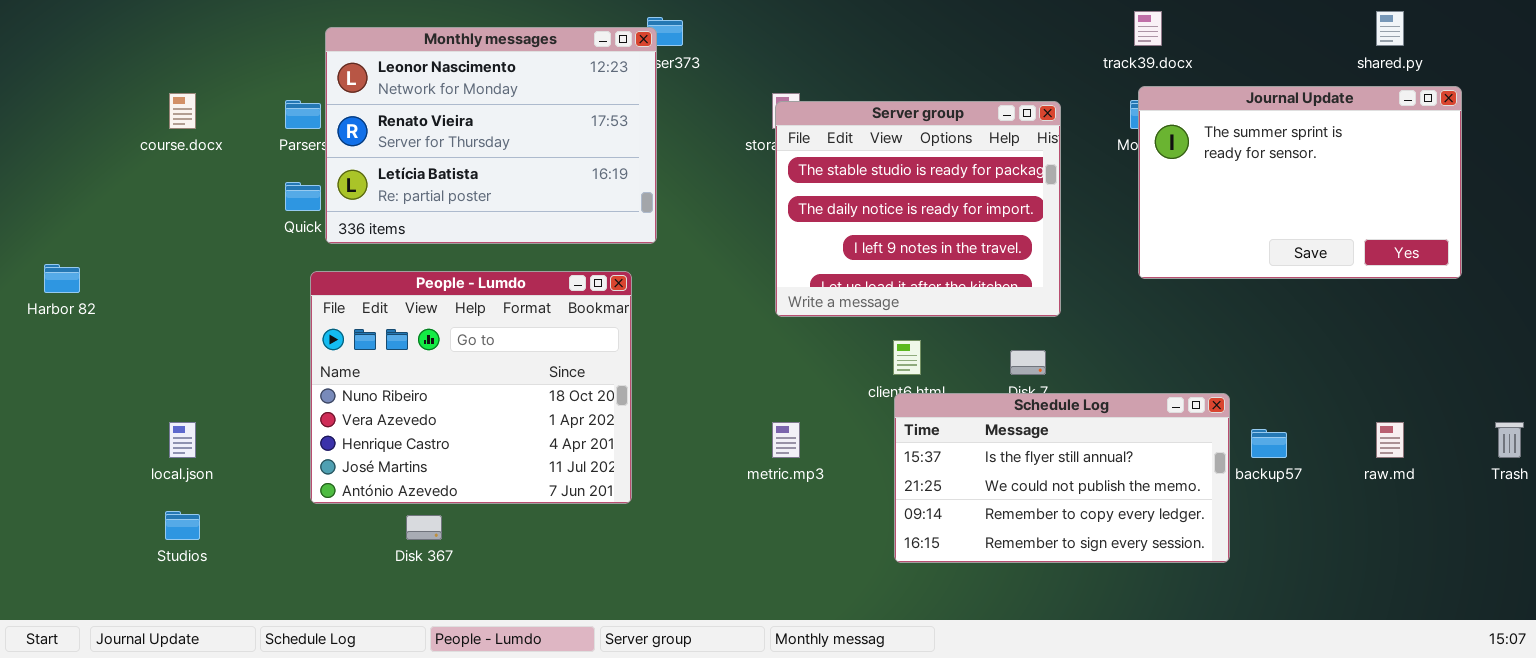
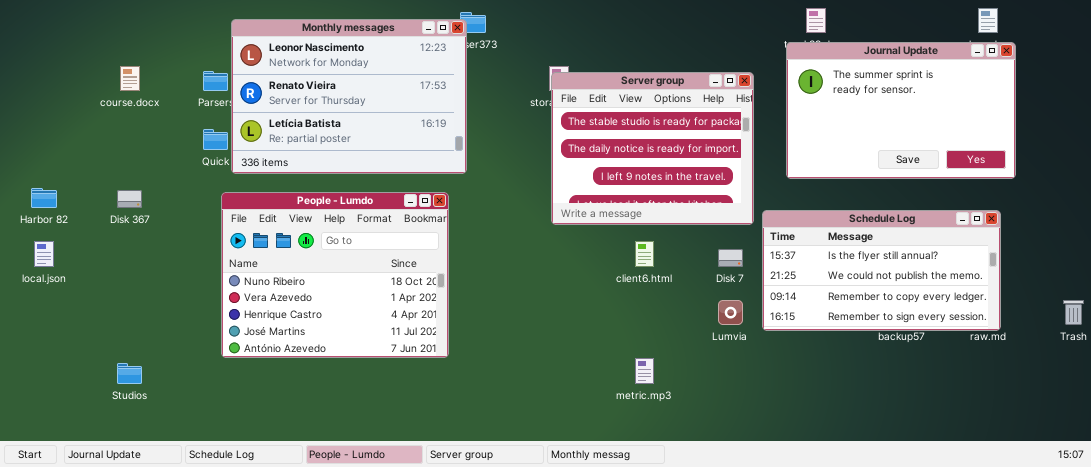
Journal Update: [1138,86,1462,279] -> [786,42,1016,179], moved
Schedule Log: [894,393,1230,563] -> [762,210,1001,331], moved
local.json: [169,422,196,458] -> [34,241,54,267], moved
metric.mp3: [772,422,800,458] -> [635,358,654,384], moved
Disk 367: [406,515,442,540] -> [117,190,142,208], moved

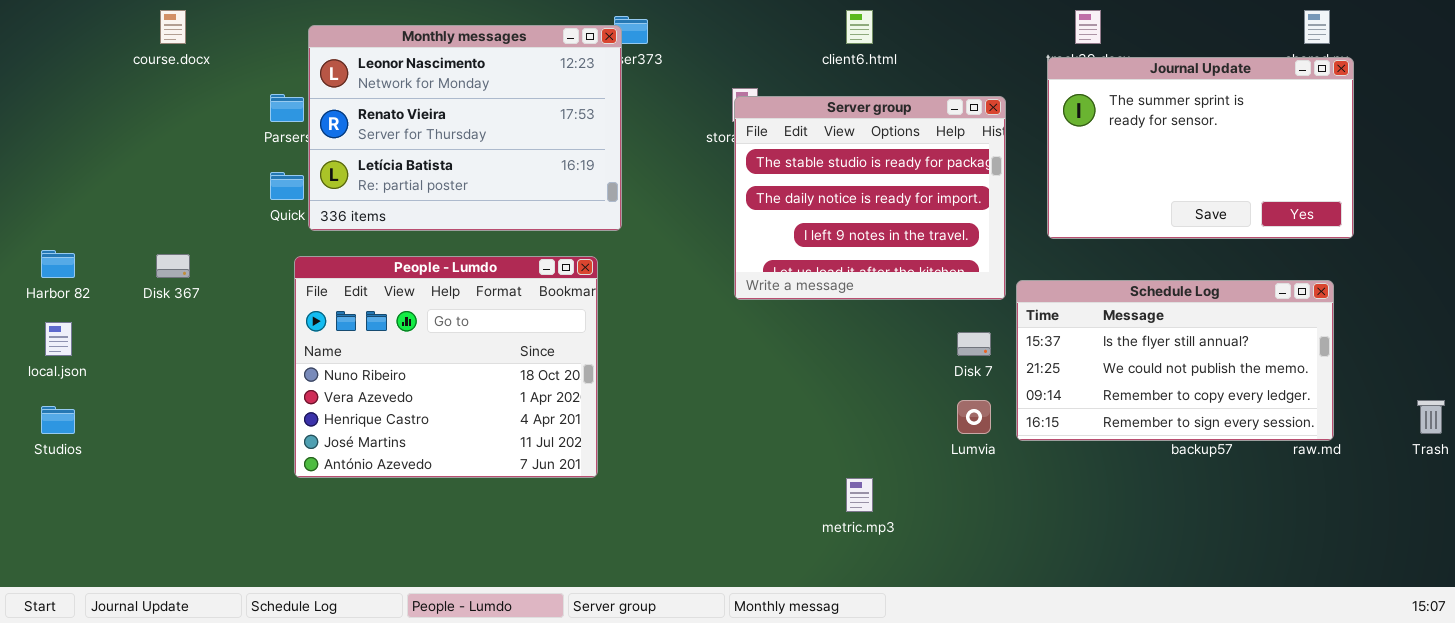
course.docx: [120,66,140,91] -> [160,10,186,44], moved
client6.html: [635,241,654,267] -> [846,10,873,44], moved
Studios: [117,363,142,384] -> [41,406,75,434], moved

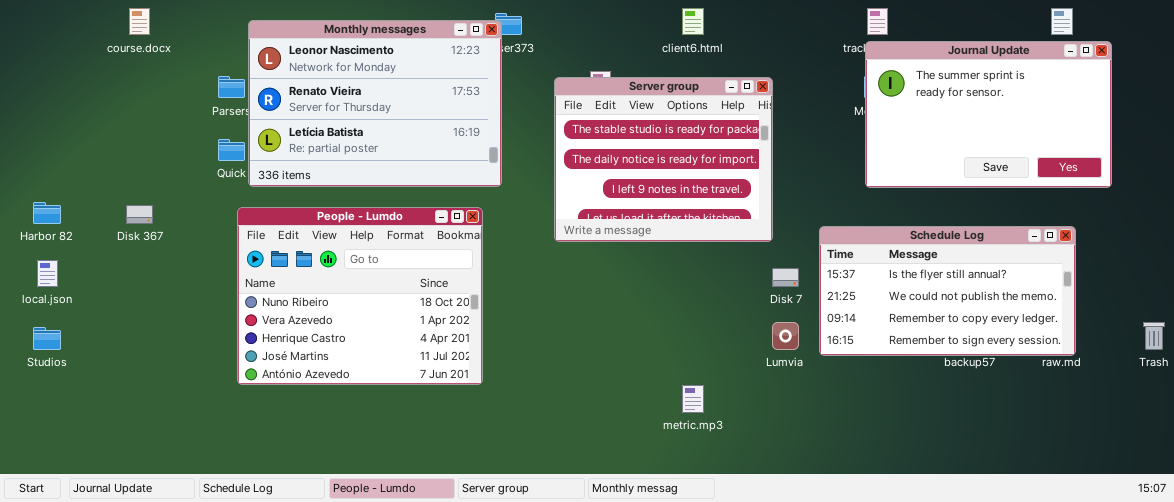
Journal Update: [1047,57,1354,239] -> [865,41,1112,188], moved
Server group: [734,96,1006,300] -> [554,77,773,242], moved

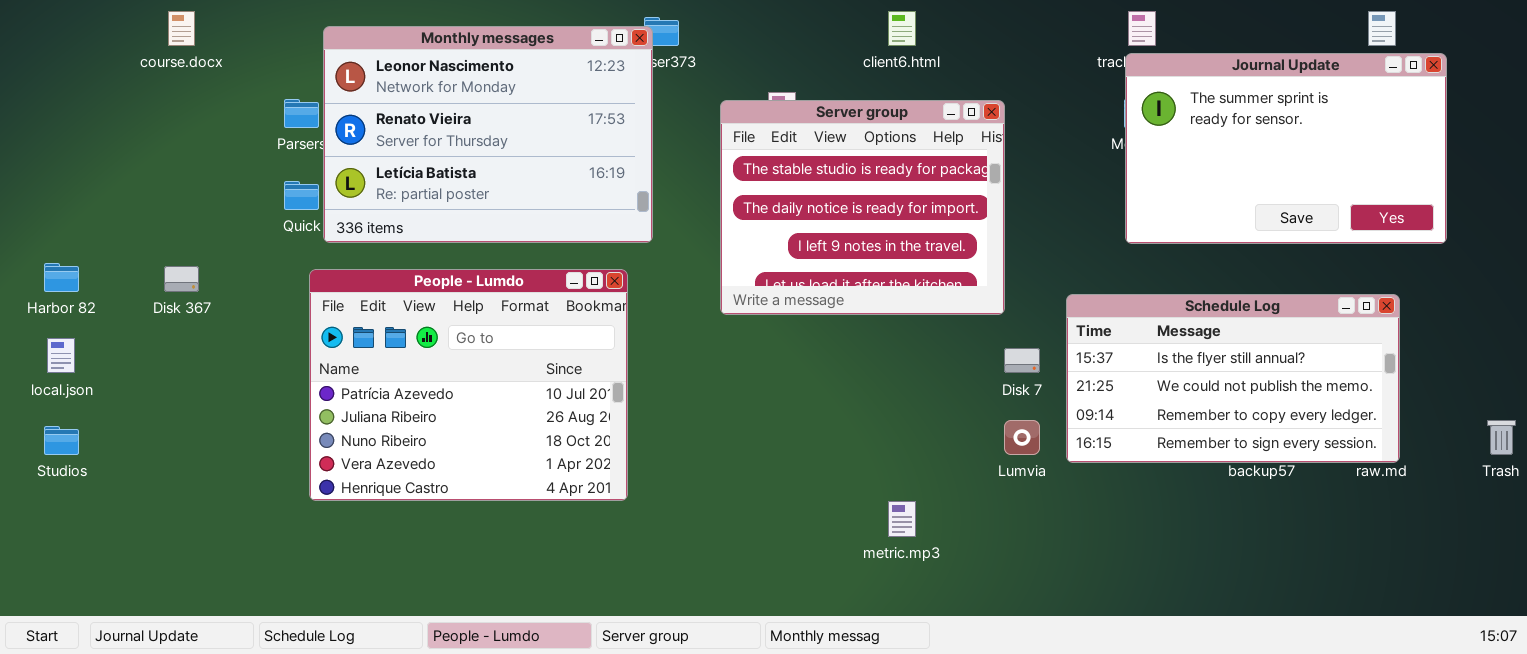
People - Lumdo: [237,207,483,385] -> [309,269,628,501], scrolled up 2 rows

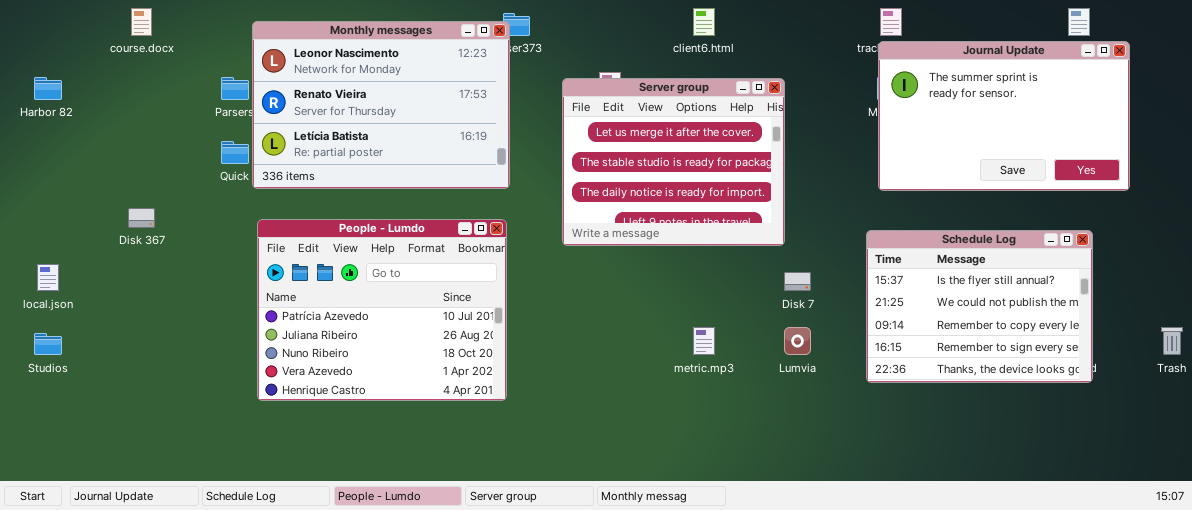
Server group: [720,100,1005,315] -> [562,78,785,246], scrolled up 1 row
Harbor 82: [44,263,79,292] -> [34,77,62,100], moved
People - Lumdo: [309,269,628,501] -> [257,219,507,401], moved
Schedule Log: [1066,294,1400,463] -> [866,230,1093,383], resized
metric.mp3: [888,501,916,537] -> [693,327,715,355], moved

